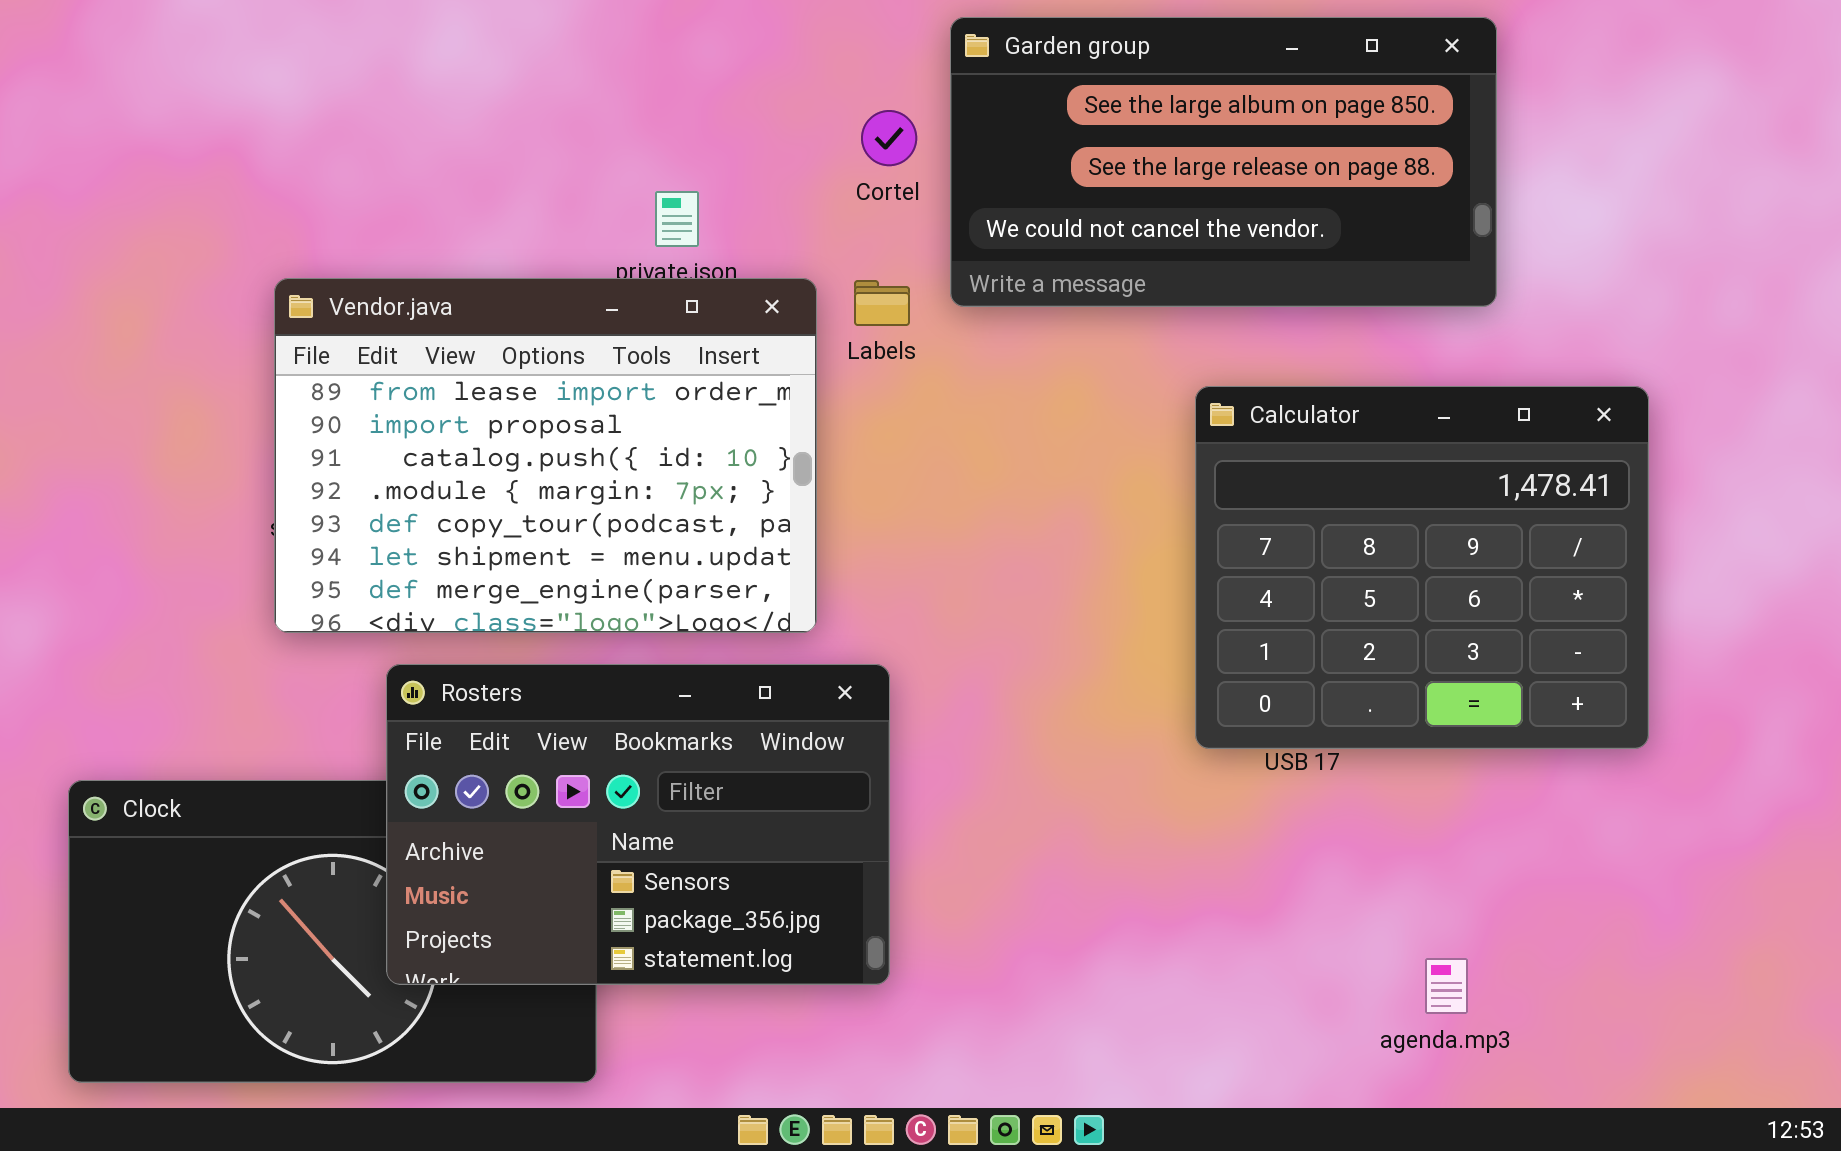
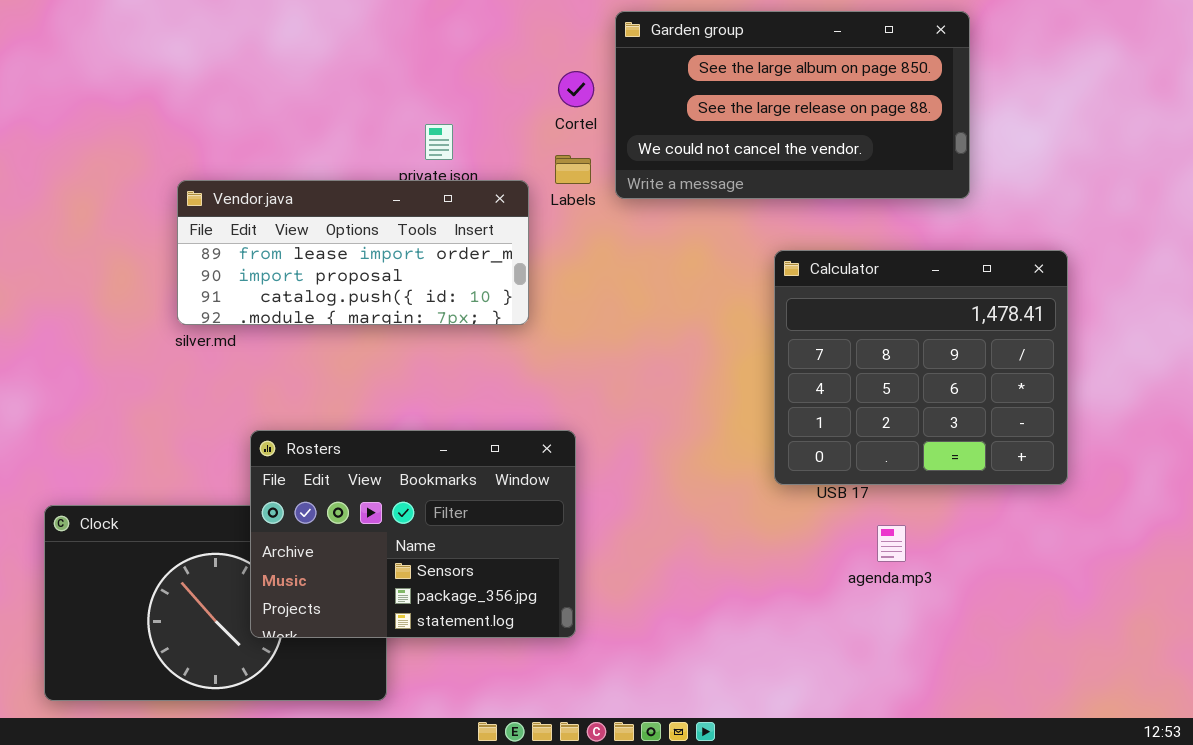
Vendor.java: [274,278,817,633] -> [177,180,529,325], resized
Labels: [854,280,910,326] -> [555,155,591,184], moved
agenda.mp3: [1425,958,1468,1014] -> [877,525,906,562], moved

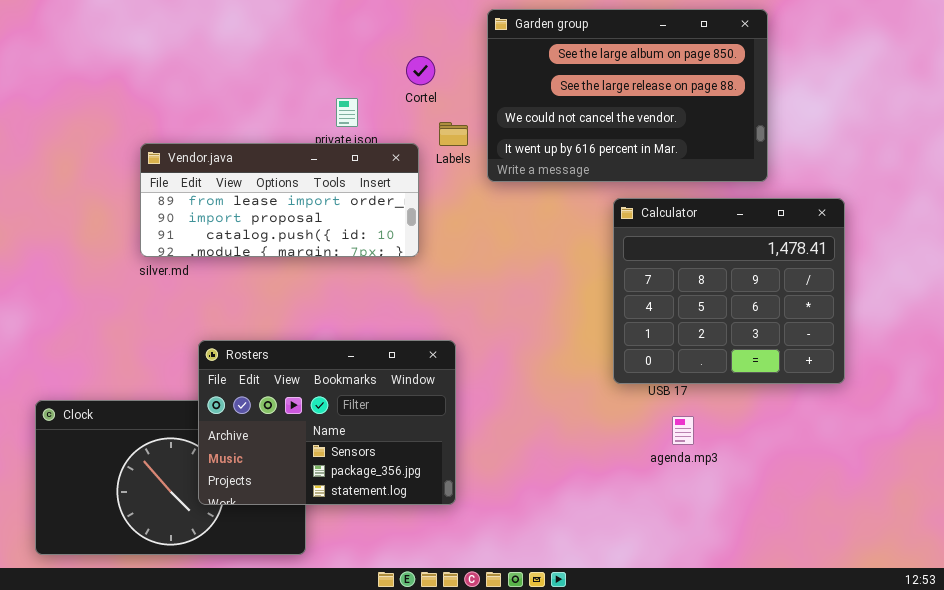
Garden group: [615,11,970,199] -> [487,9,768,182], resized
Cortel: [558,71,594,107] -> [406,56,435,85], moved
agenda.mp3: [877,525,906,562] -> [672,416,694,445], moved

